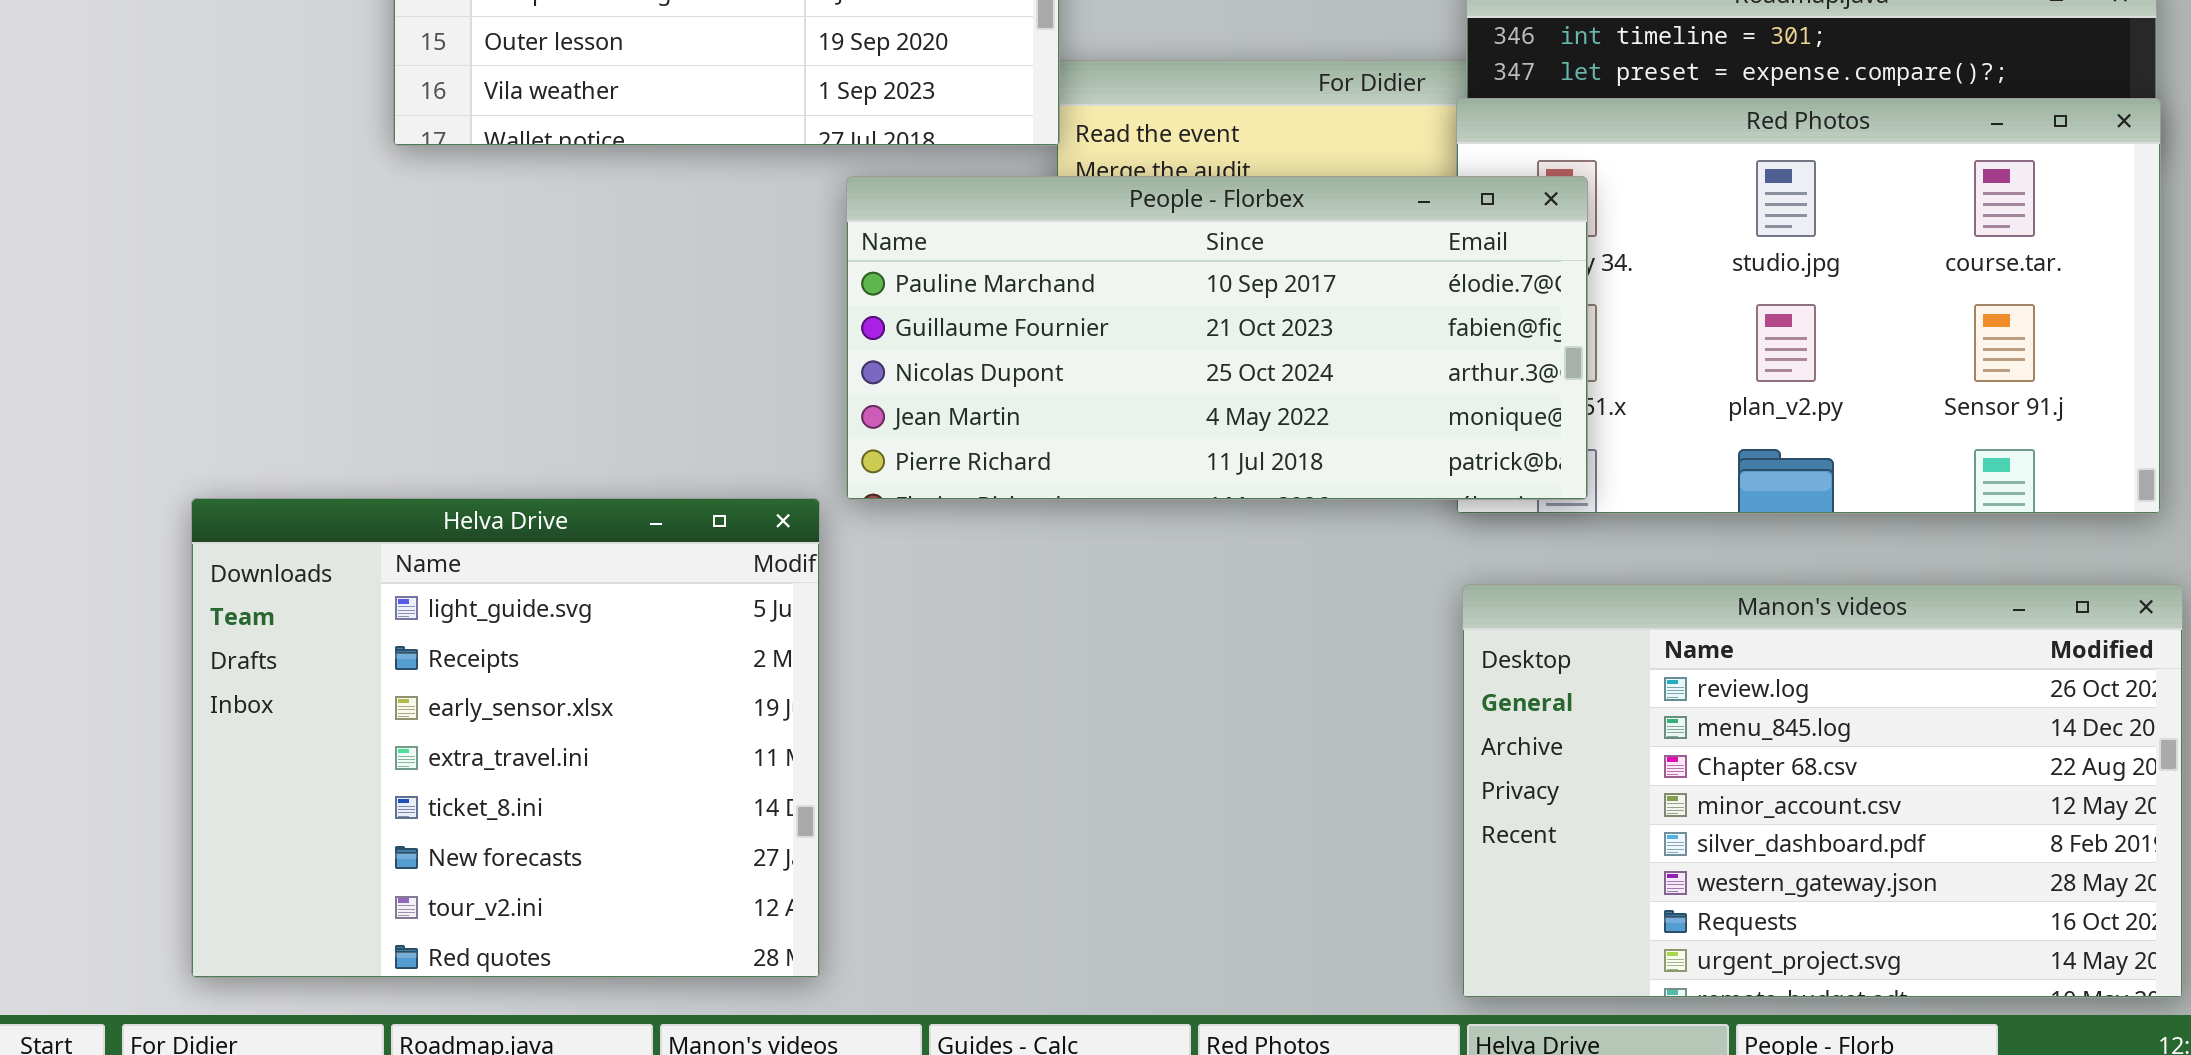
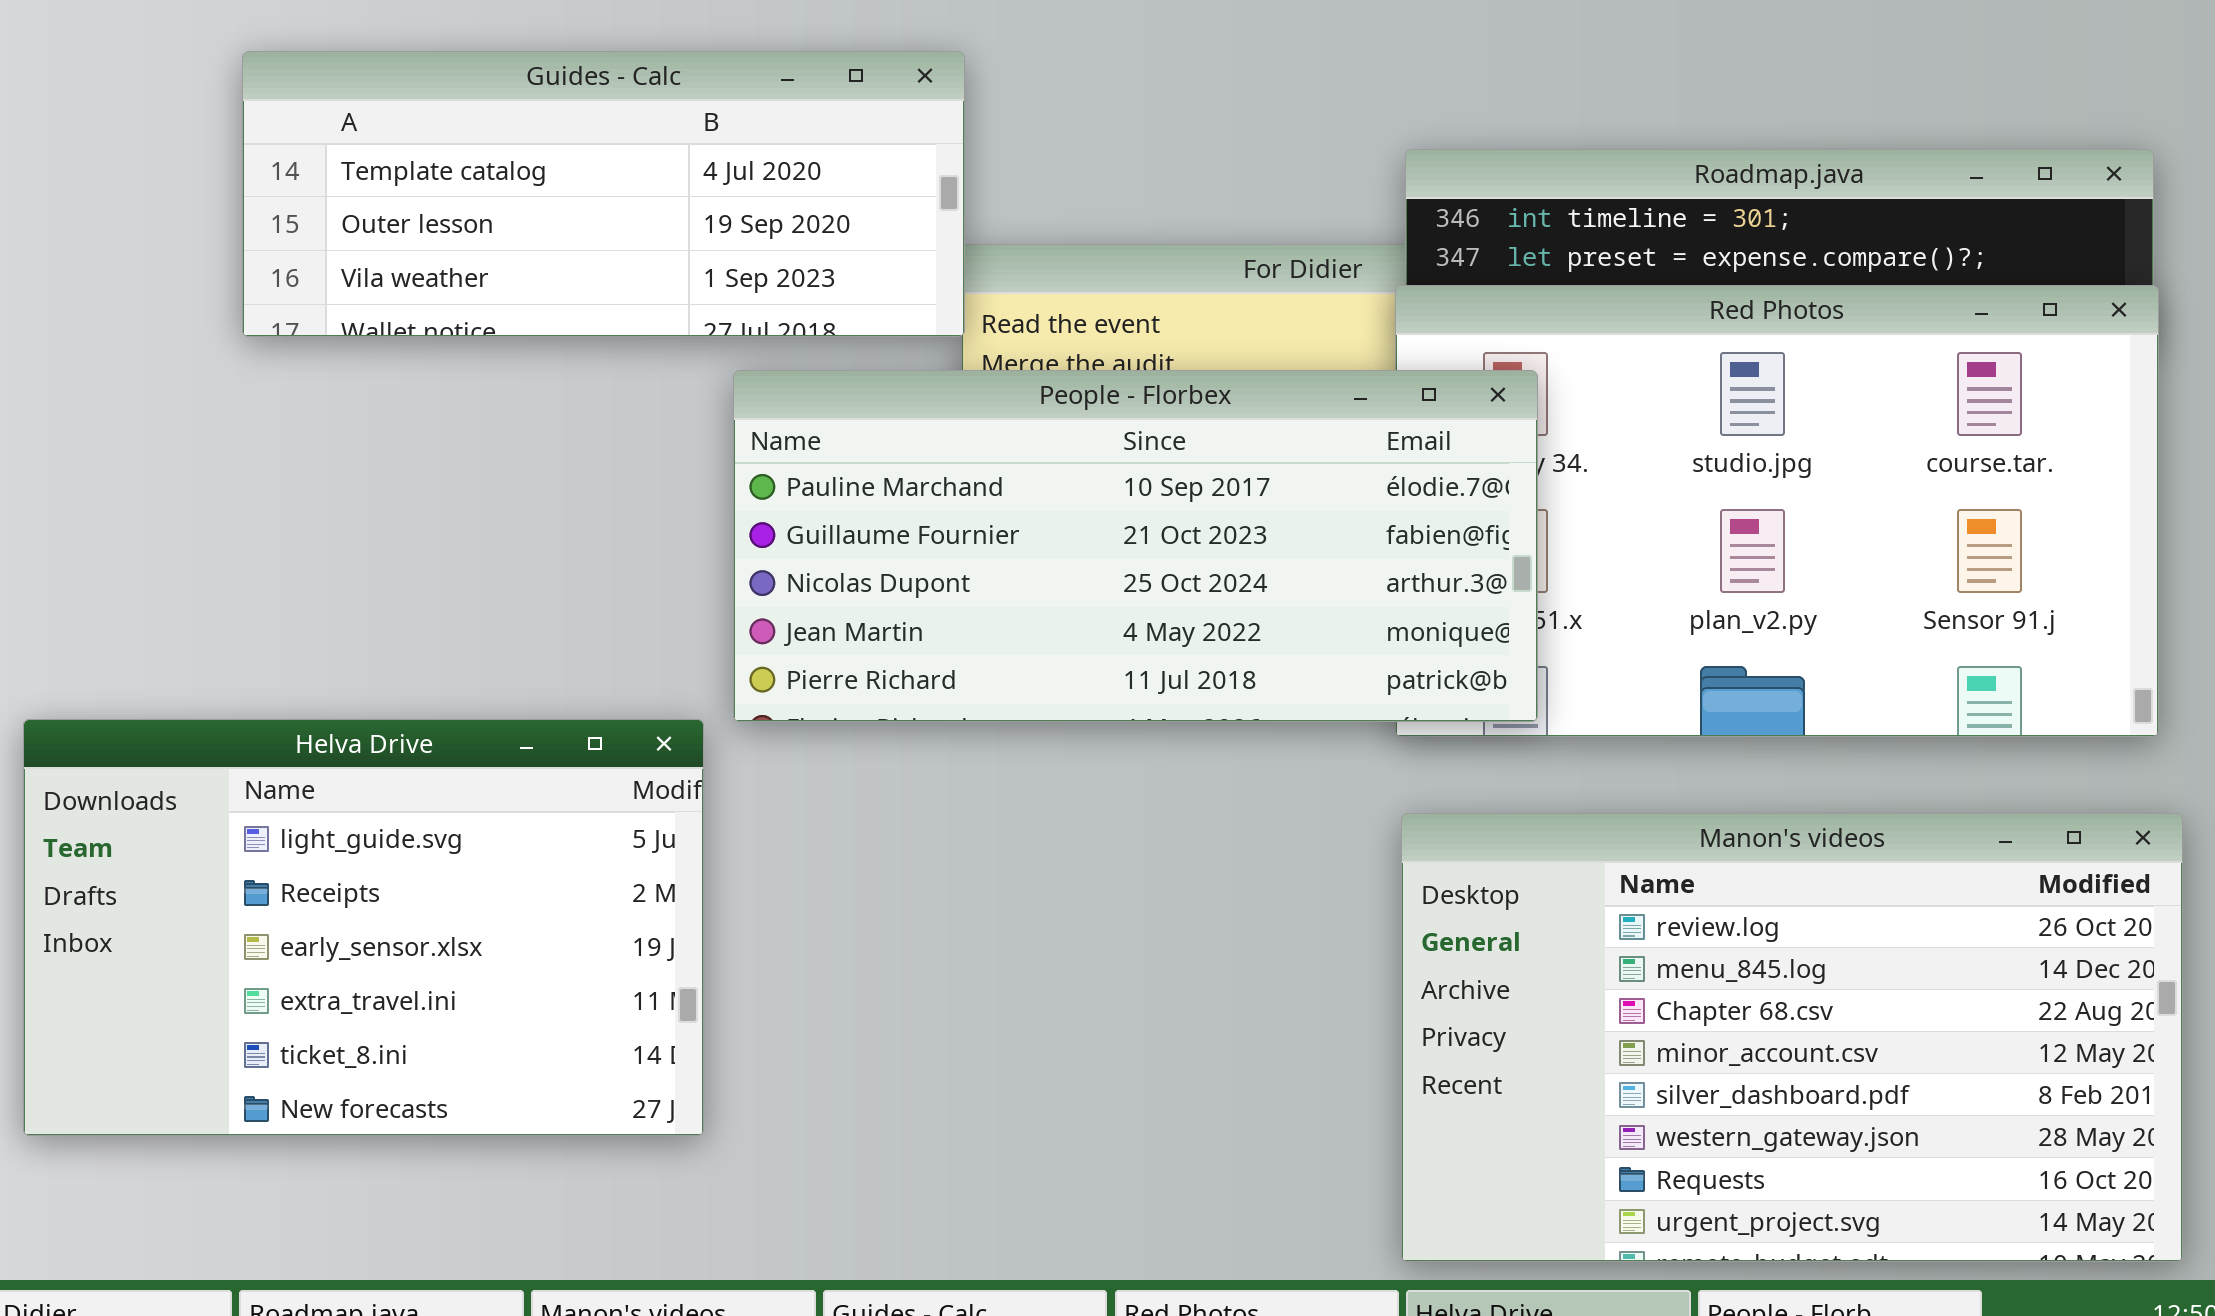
Helva Drive: [191,498,820,978] -> [23,719,704,1136], resized

